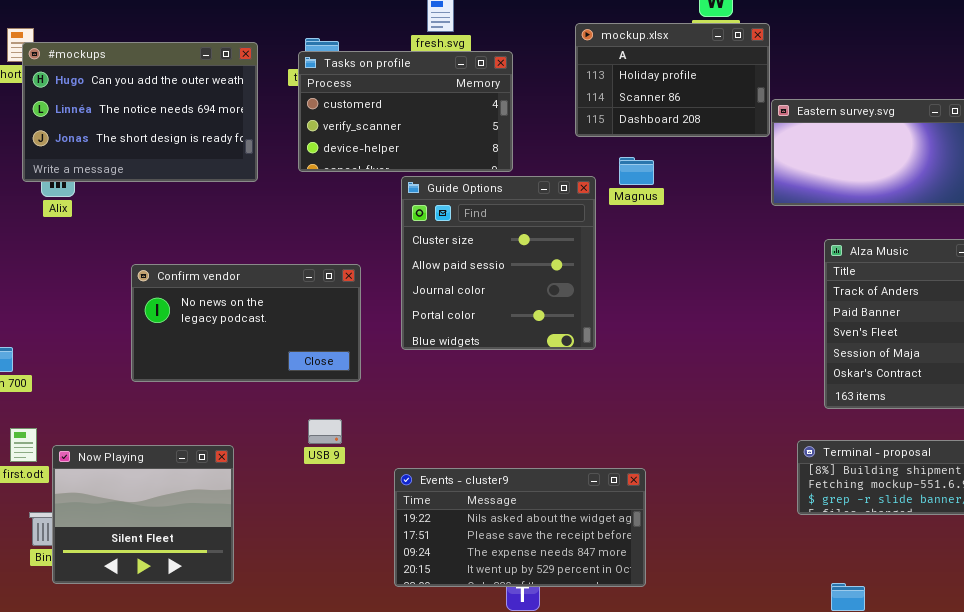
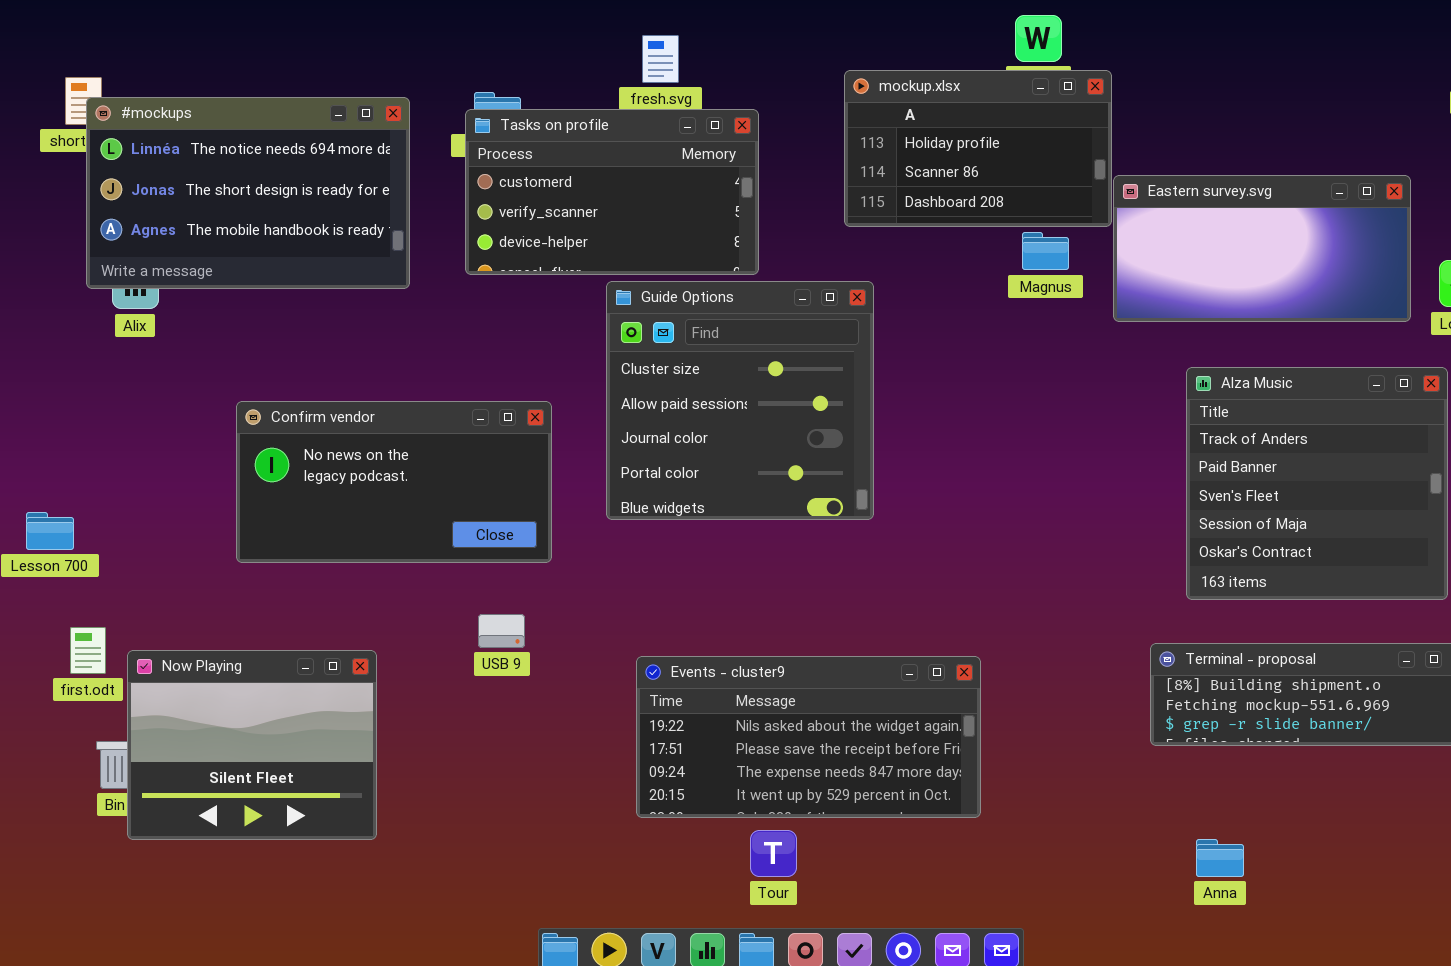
#mockups: [22,42,258,182] -> [86,97,410,289], scrolled down 1 row
Magnus: [619,157,654,185] -> [1022,232,1069,270], moved
Events - cluster9: [394,468,646,587] -> [636,656,981,818], moved

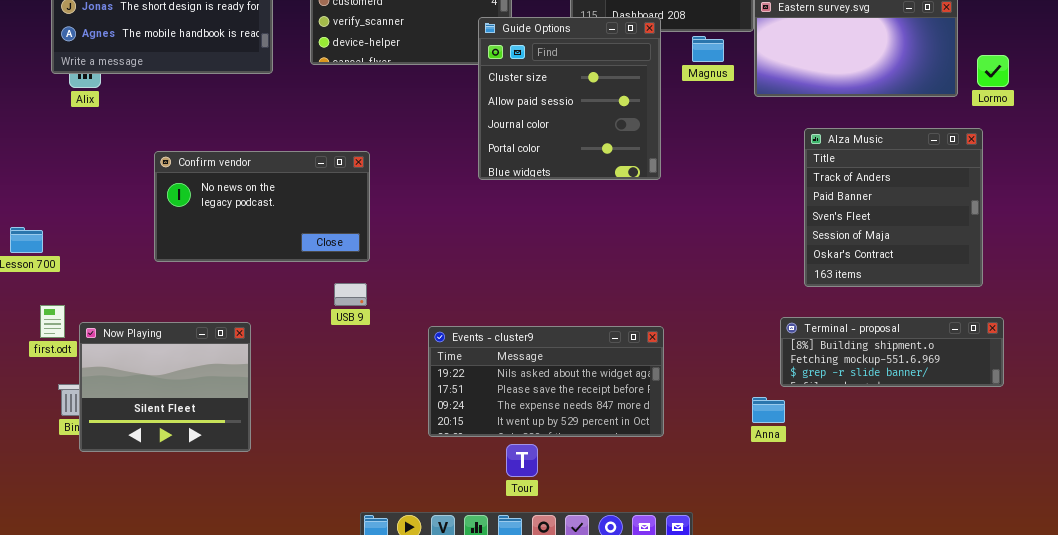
Guide Options: [606,281,874,520] -> [478,17,661,180], moved
USB 9: [478,614,525,648] -> [334,283,367,306], moved
Anna: [1196,839,1244,877] -> [752,397,785,423], moved

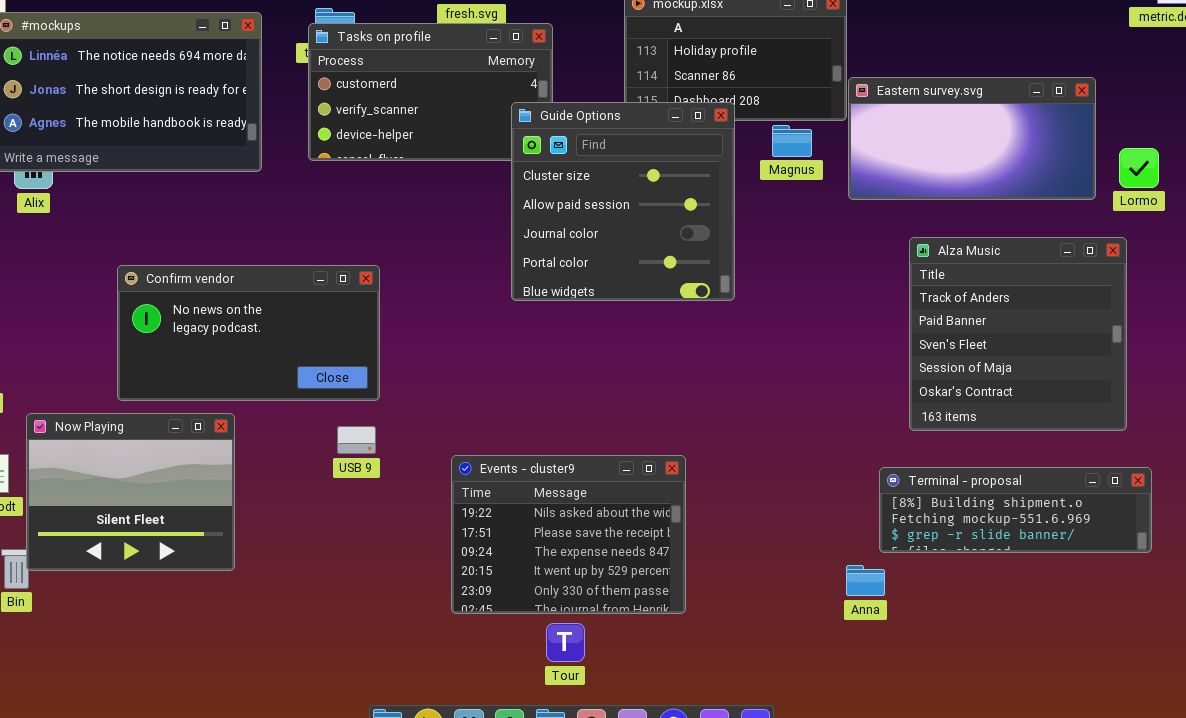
Now Playing: [79,322,251,452] -> [26,413,235,571], moved
Events - cluster9: [428,326,664,437] -> [451,455,686,614], resized

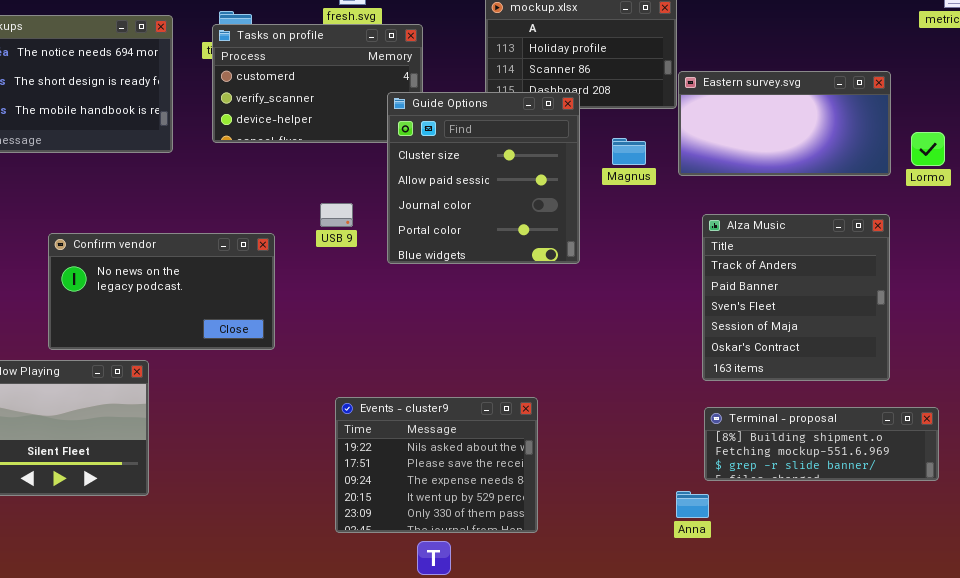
Magnus: [772,125,812,157] -> [612,138,646,165], moved
Alza Music: [909,237,1127,431] -> [702,214,890,381], moved
USB 9: [337,426,376,454] -> [320,203,353,227], moved

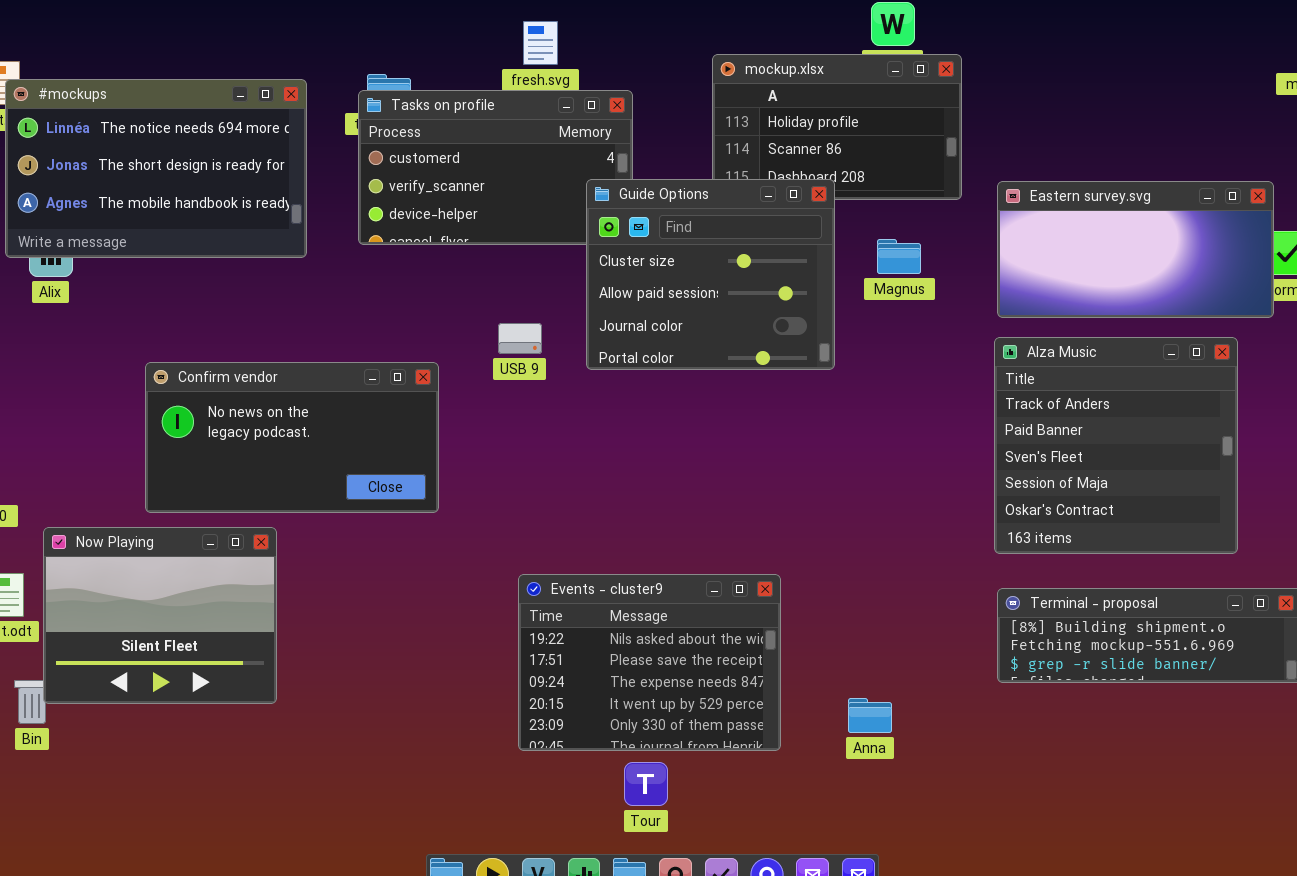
Eastern survey.svg: [678,71,891,176] -> [997,181,1274,318], moved
Guide Options: [387,92,580,264] -> [586,179,835,370], resized
Anna: [676,491,709,518] -> [848,698,892,733], moved

